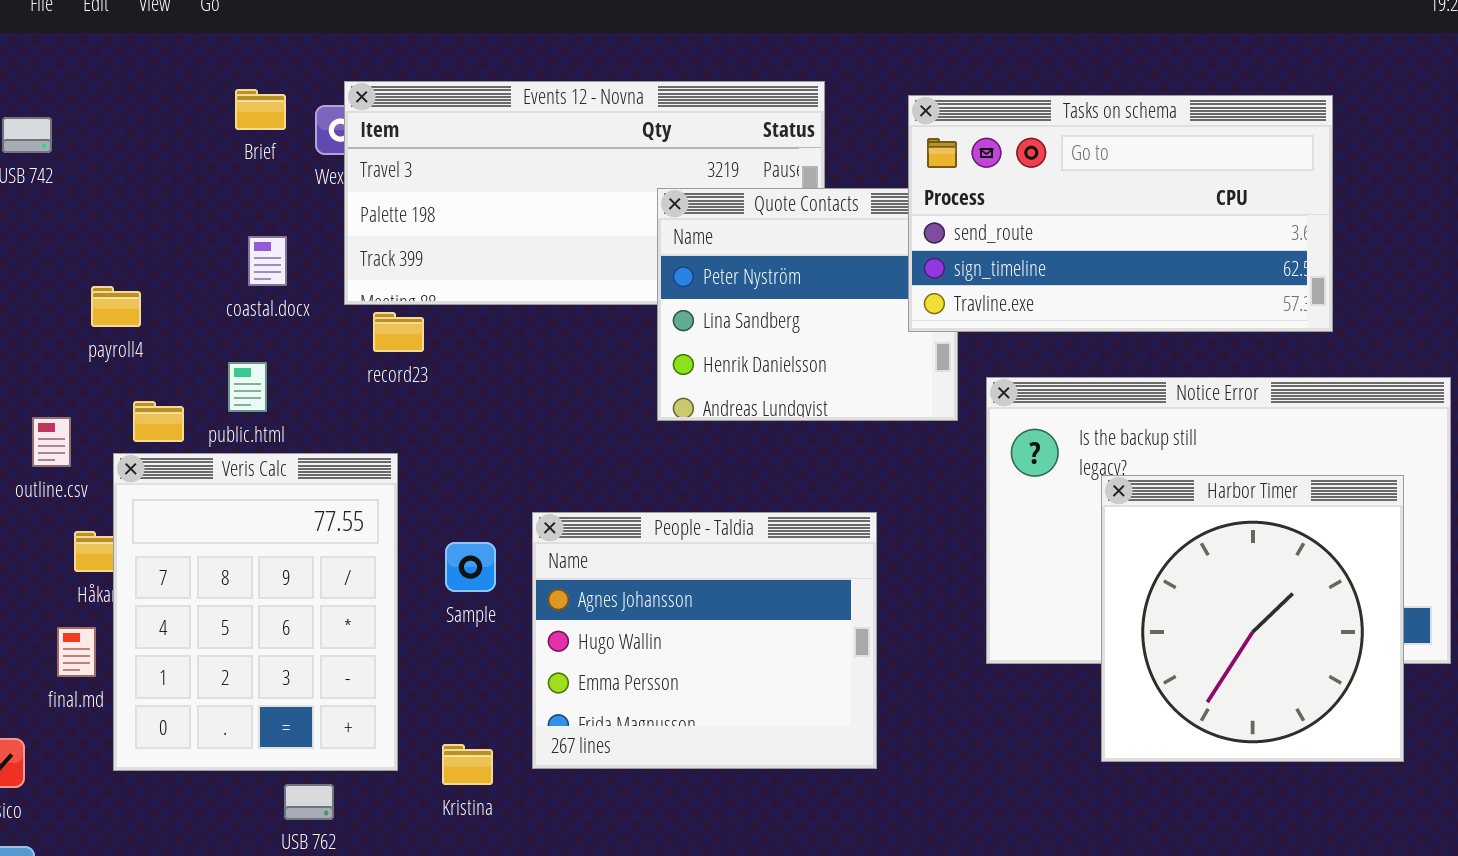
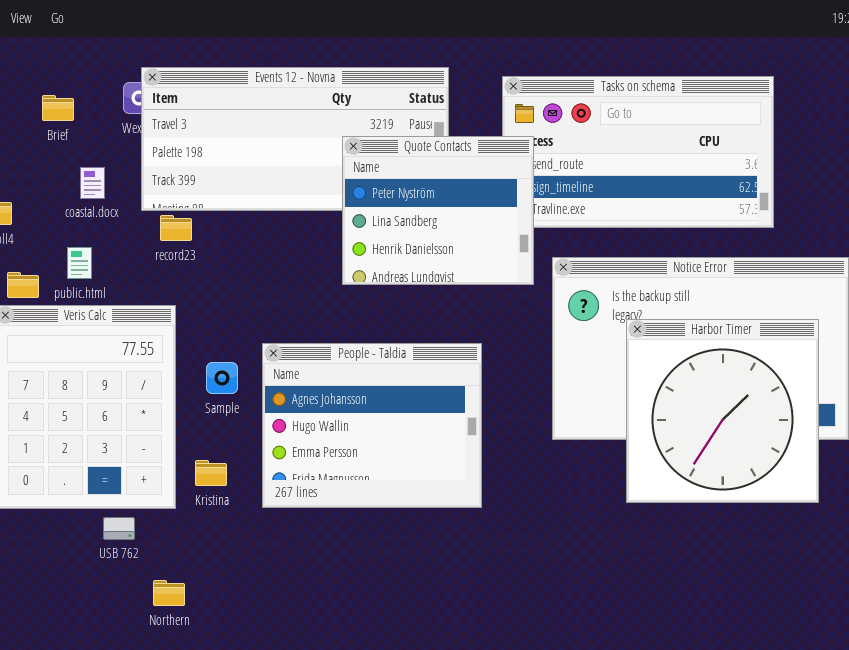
Brief: [235,89,286,130] -> [42,95,74,121], moved
Quote Contacts: [657,188,958,421] -> [342,136,534,285], raised
Kristina: [442,744,493,785] -> [195,460,227,486], moved

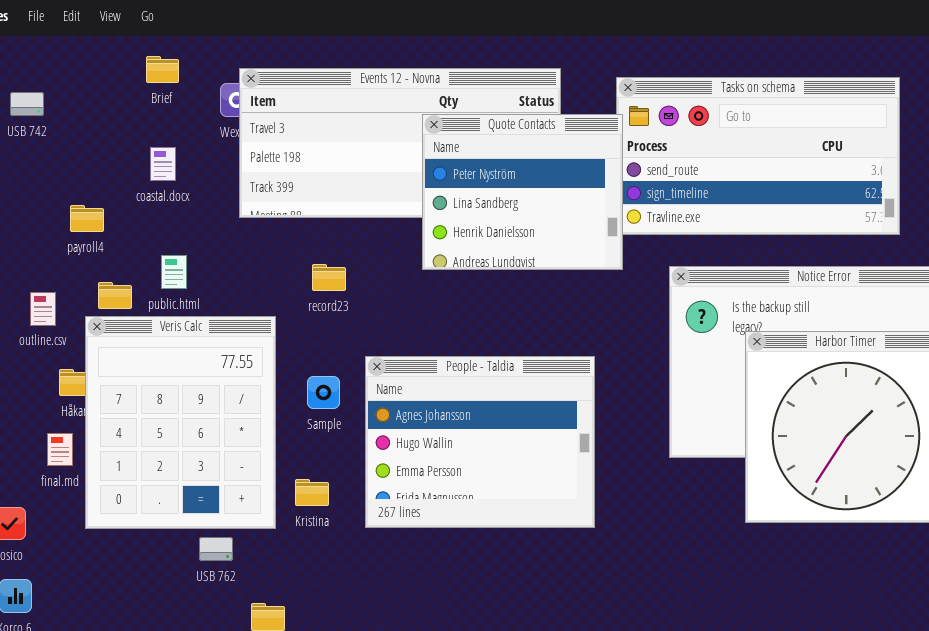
Brief: [42,95,74,121] -> [146,56,179,83], moved
Quote Contacts: [342,136,534,285] -> [422,114,623,270], moved
coastal.docx: [80,167,105,199] -> [150,147,176,181], moved
record23: [160,215,192,241] -> [312,264,346,291], moved

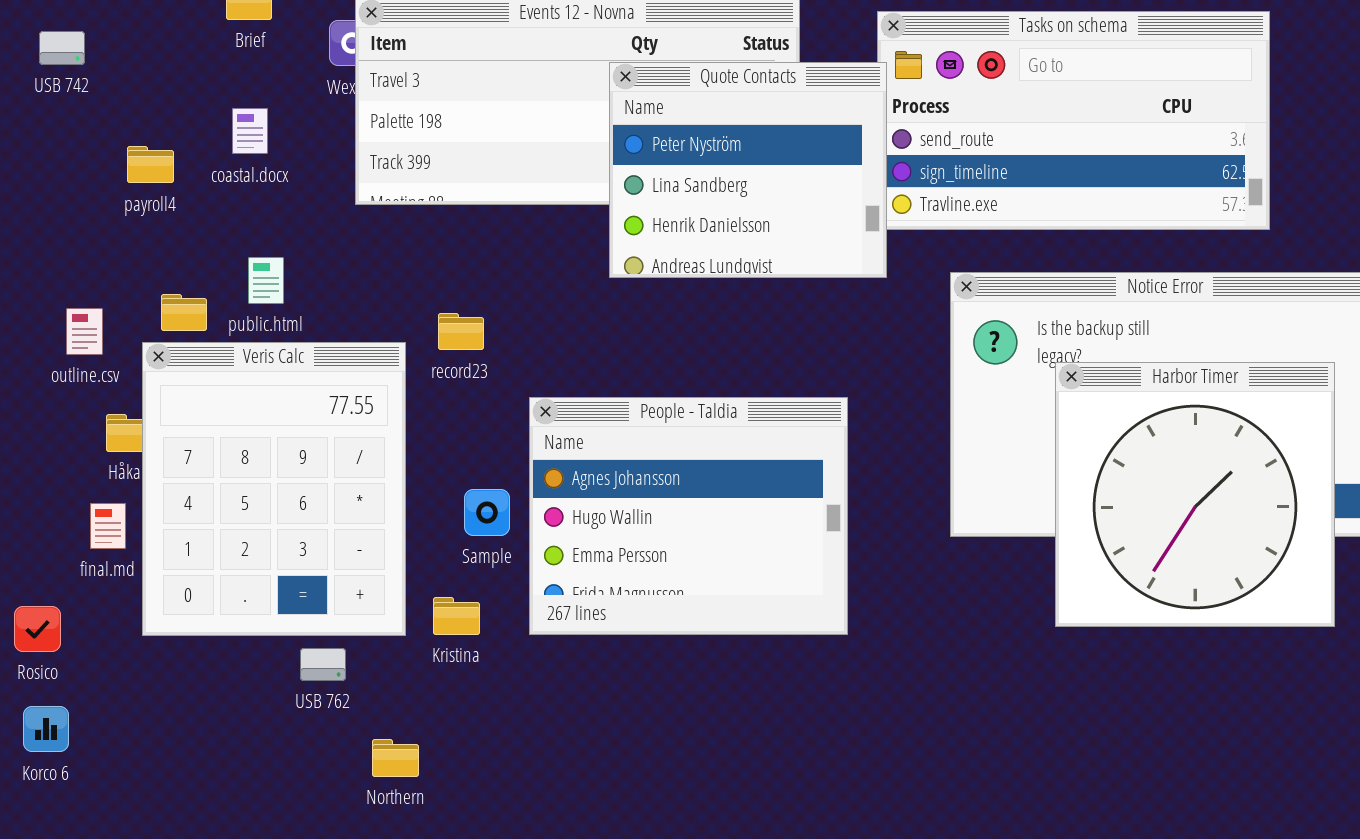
payroll4: [70,205,104,232] -> [127,146,174,183], moved
record23: [312,264,346,291] -> [438,313,484,350], moved
Sample: [307,376,340,409] -> [464,489,510,536], moved
Kristina: [295,479,329,506] -> [433,597,480,635], moved

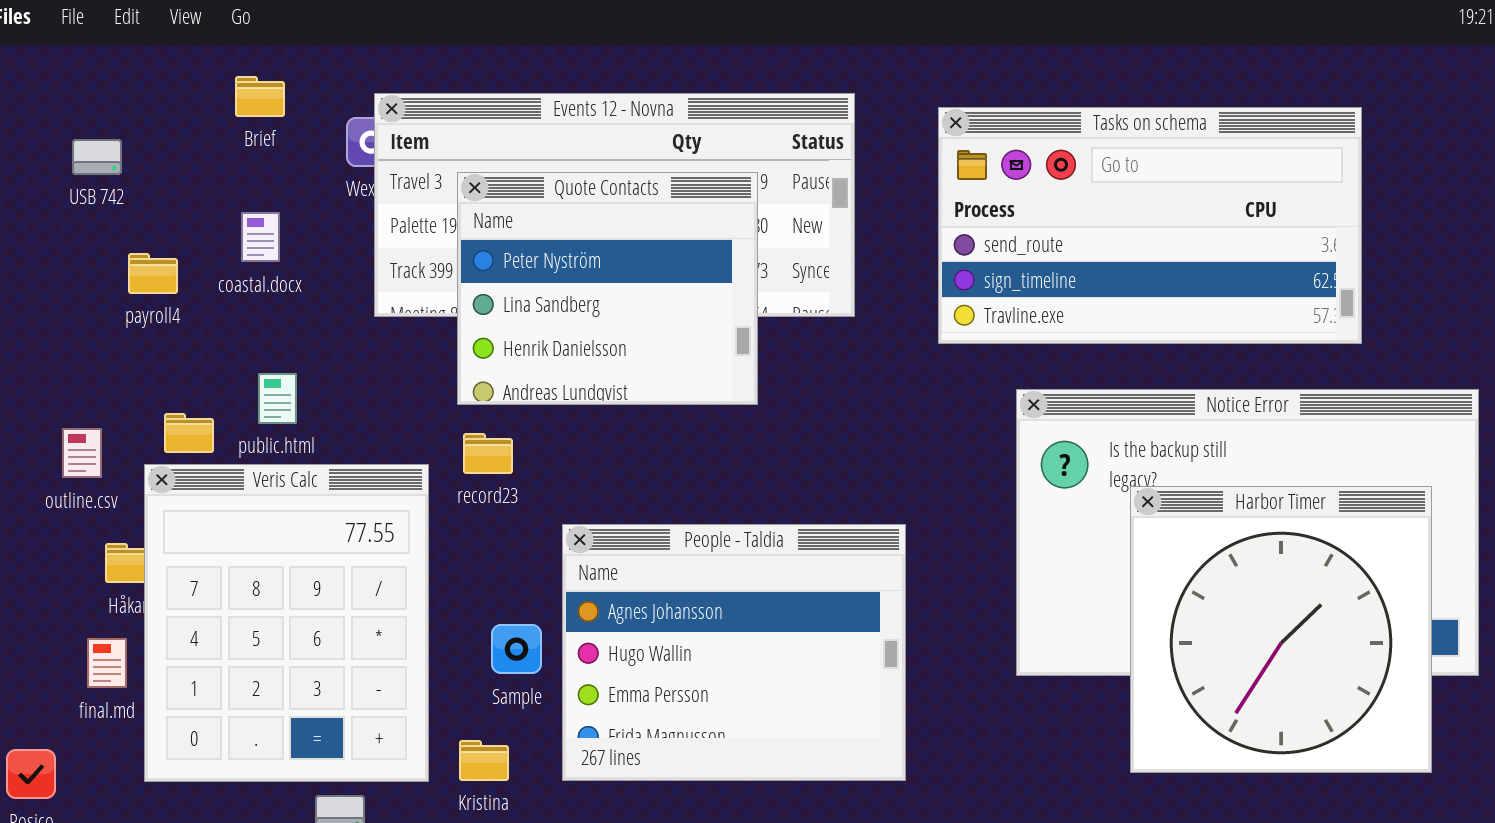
USB 742: [39,31,85,65] -> [72,139,122,175], moved
Quote Contacts: [609,62,887,278] -> [457,172,758,405], moved

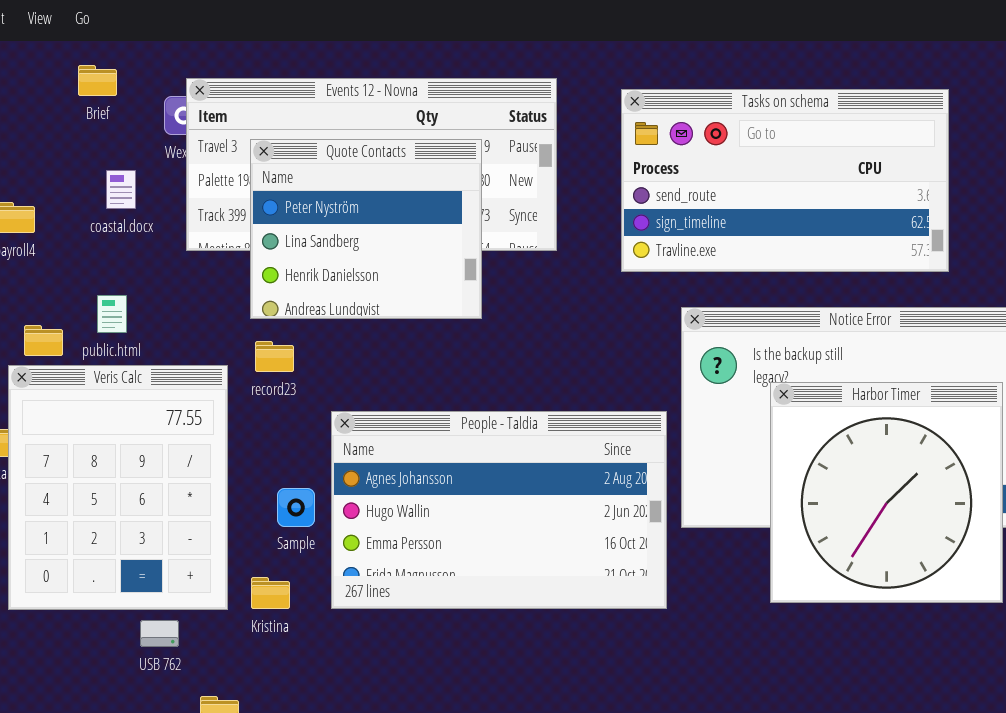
coastal.docx: [241,212,280,262] -> [106,170,136,209], moved
People - Taldia: [562,524,906,781] -> [331,411,667,609], resized

